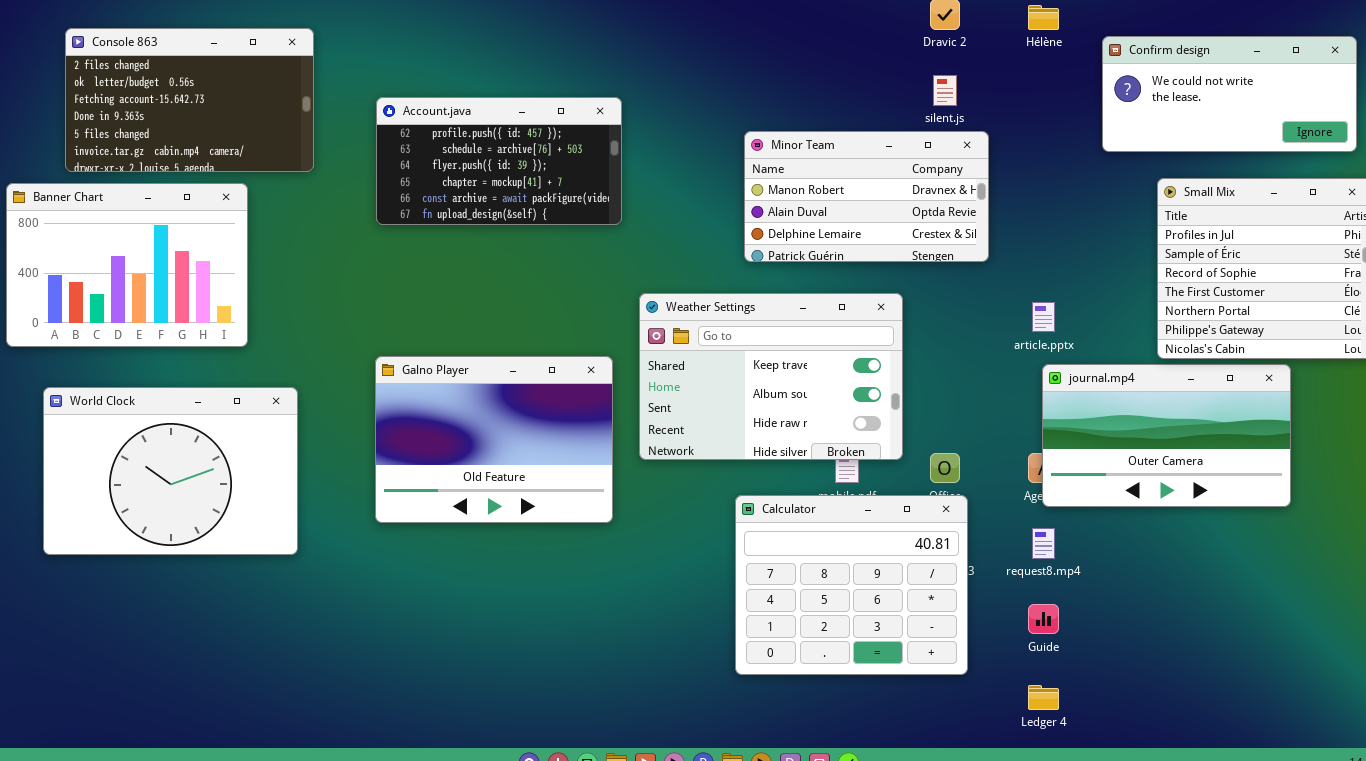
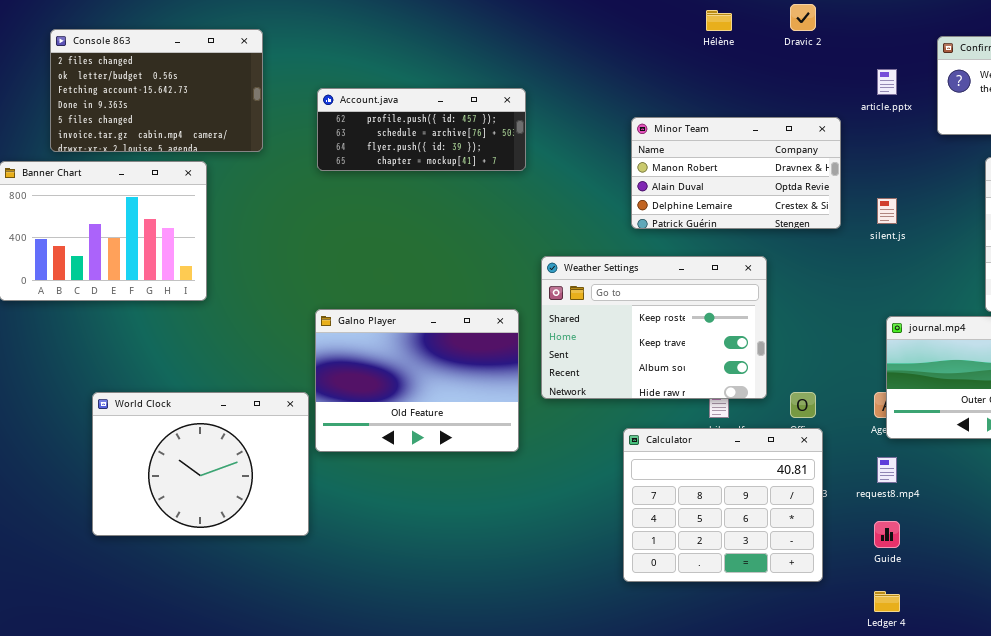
Hélène: [1028,5,1059,30] -> [706,10,732,31], moved
silent.js: [933,75,957,106] -> [877,198,897,224], moved
Account.java: [376,97,622,225] -> [317,88,526,171], resized
Weather Settings: [639,293,903,460] -> [541,256,767,399], scrolled up 1 row
article.pptx: [1032,302,1055,332] -> [877,69,897,95], moved
World Clock: [43,387,298,555] -> [92,392,309,536], moved

